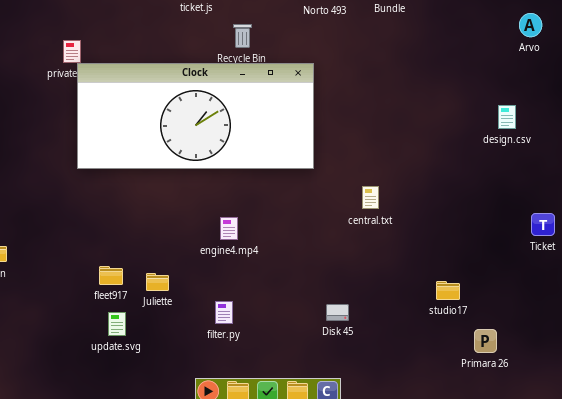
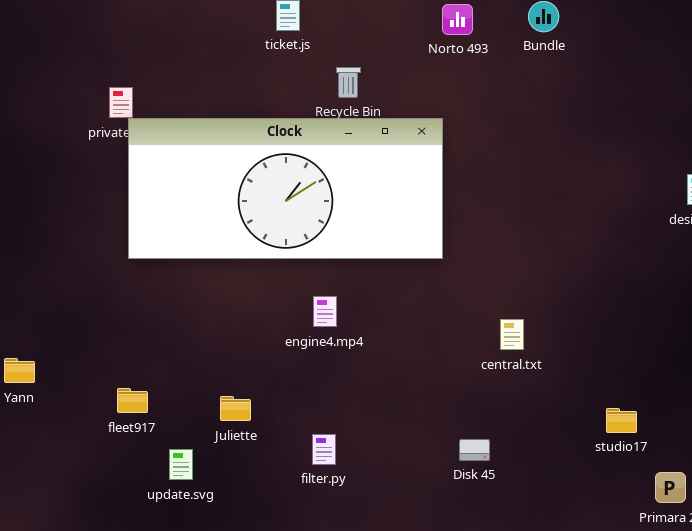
central.txt: [362,186,379,209] -> [500,319,524,350], moved
engine4.mp4: [220,217,238,240] -> [313,296,337,327], moved
fleet917: [99,266,123,285] -> [117,388,148,413], moved

